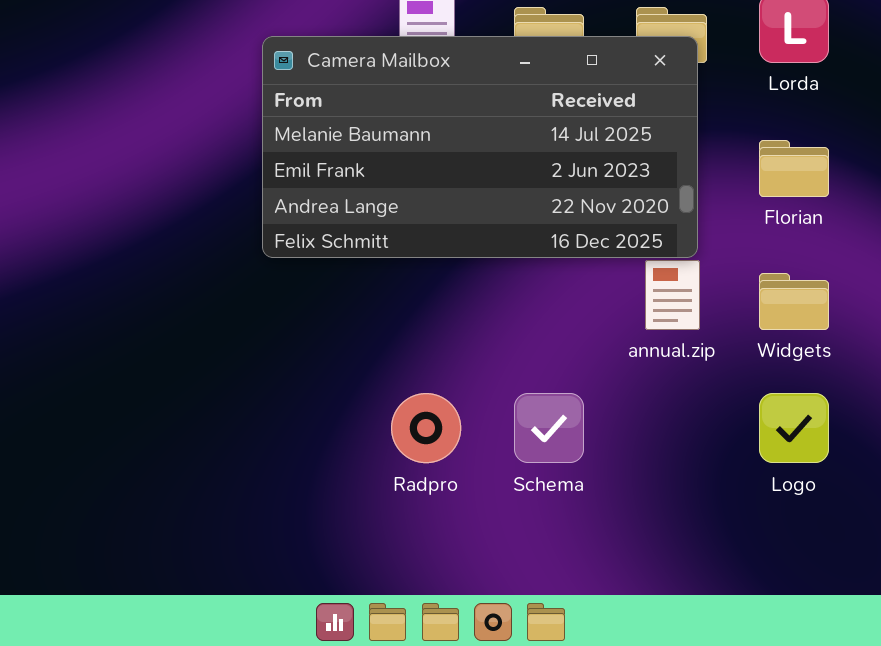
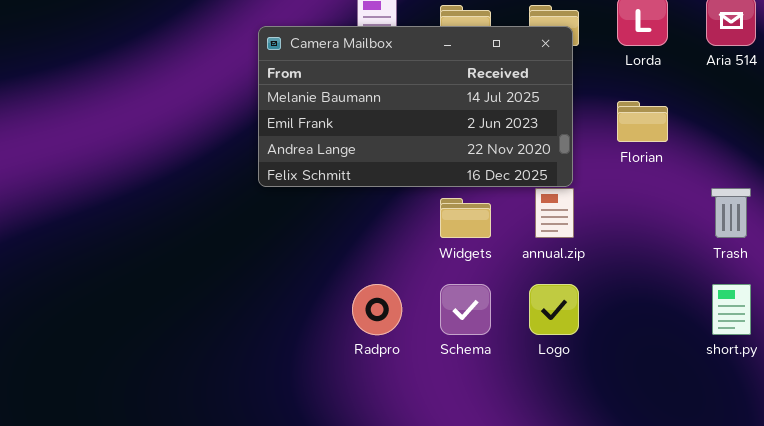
Widgets: [759,273,829,330] -> [440,198,491,238], moved
Logo: [759,393,829,463] -> [529,284,579,335], moved

